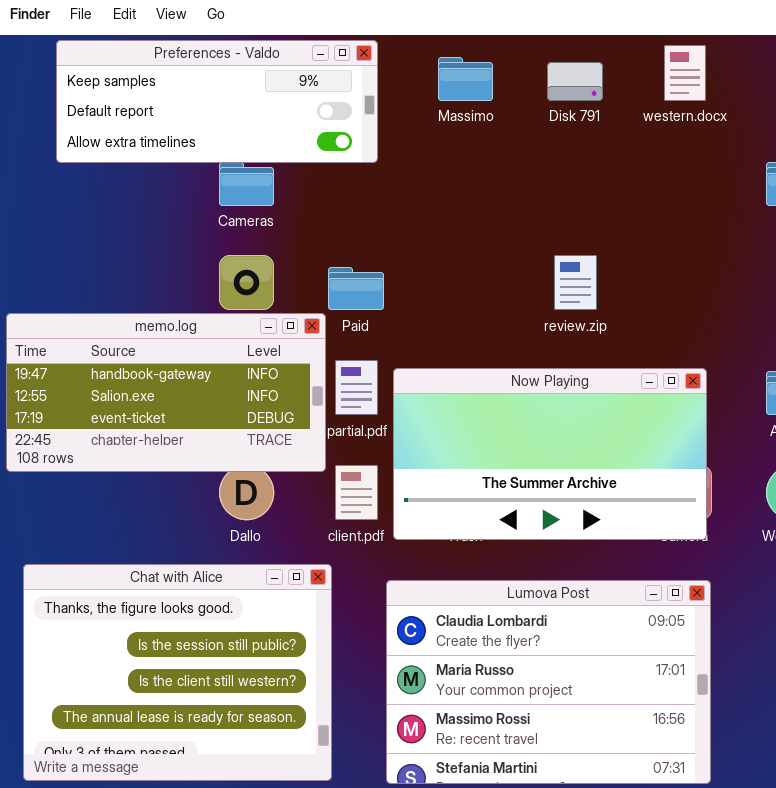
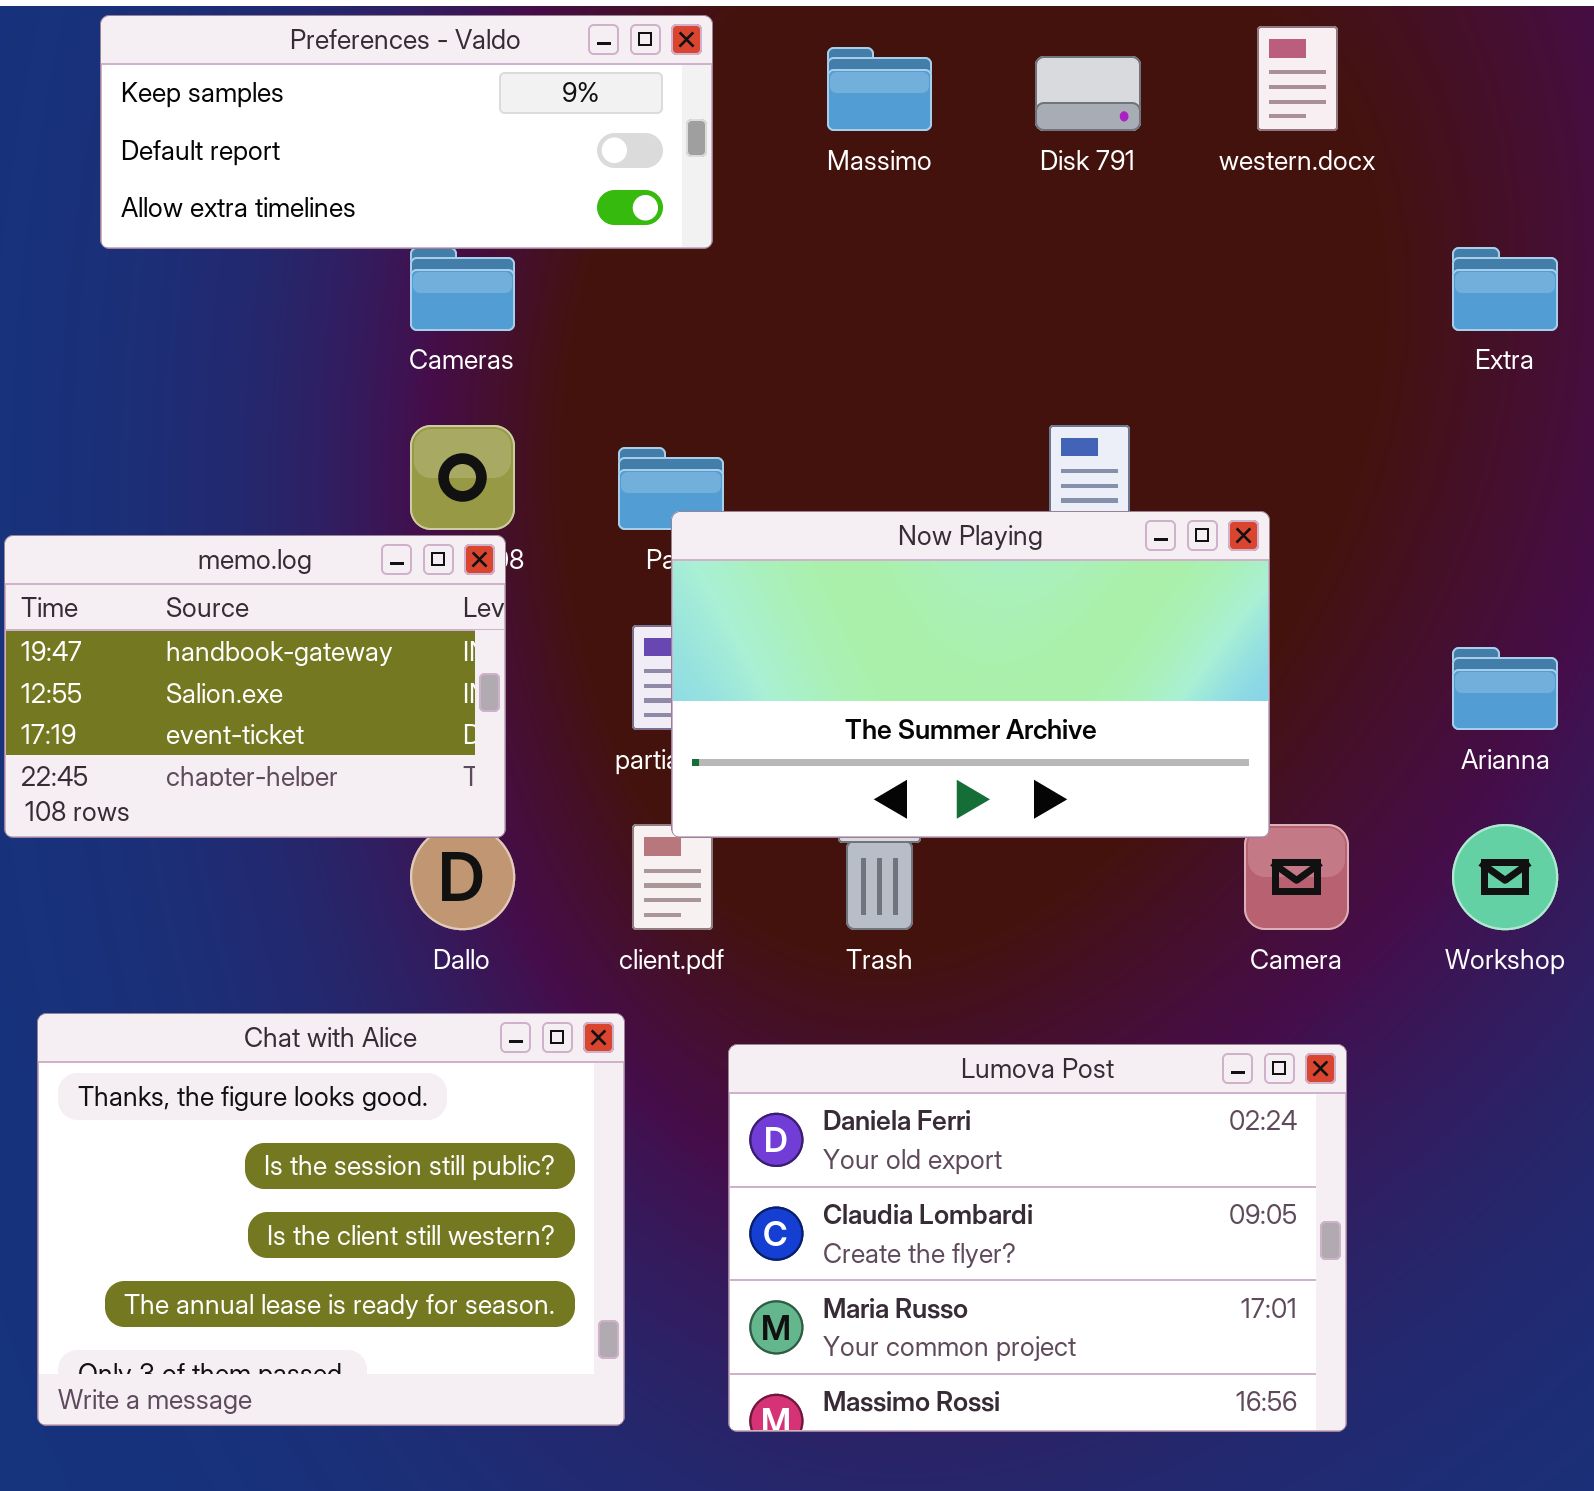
memo.log: [6,313,326,472] -> [4,535,506,838], resized
Now Playing: [393,368,707,540] -> [671,511,1270,838], moved
Lumova Post: [386,580,711,784] -> [728,1044,1347,1432], scrolled up 1 row

